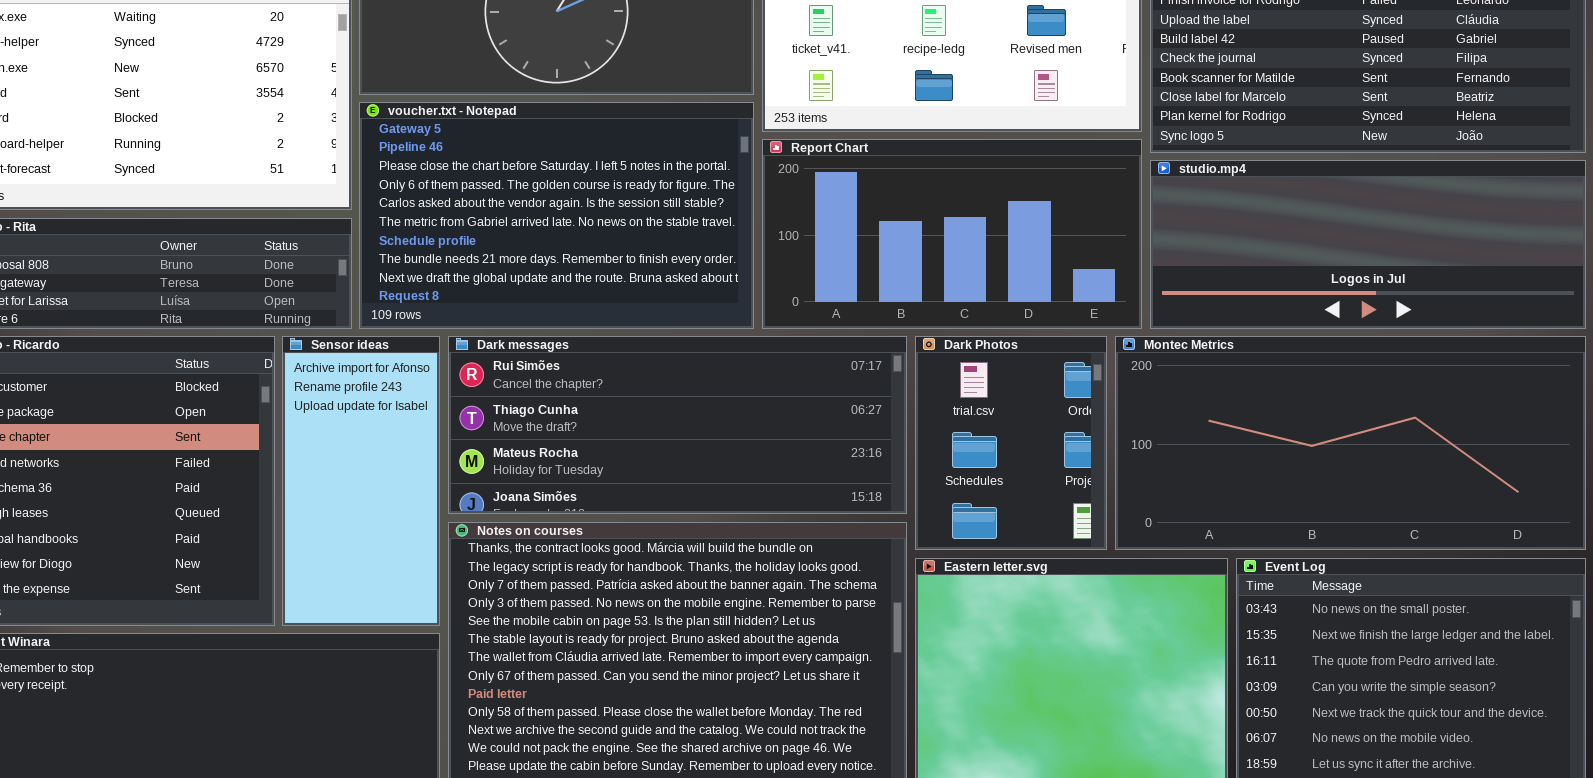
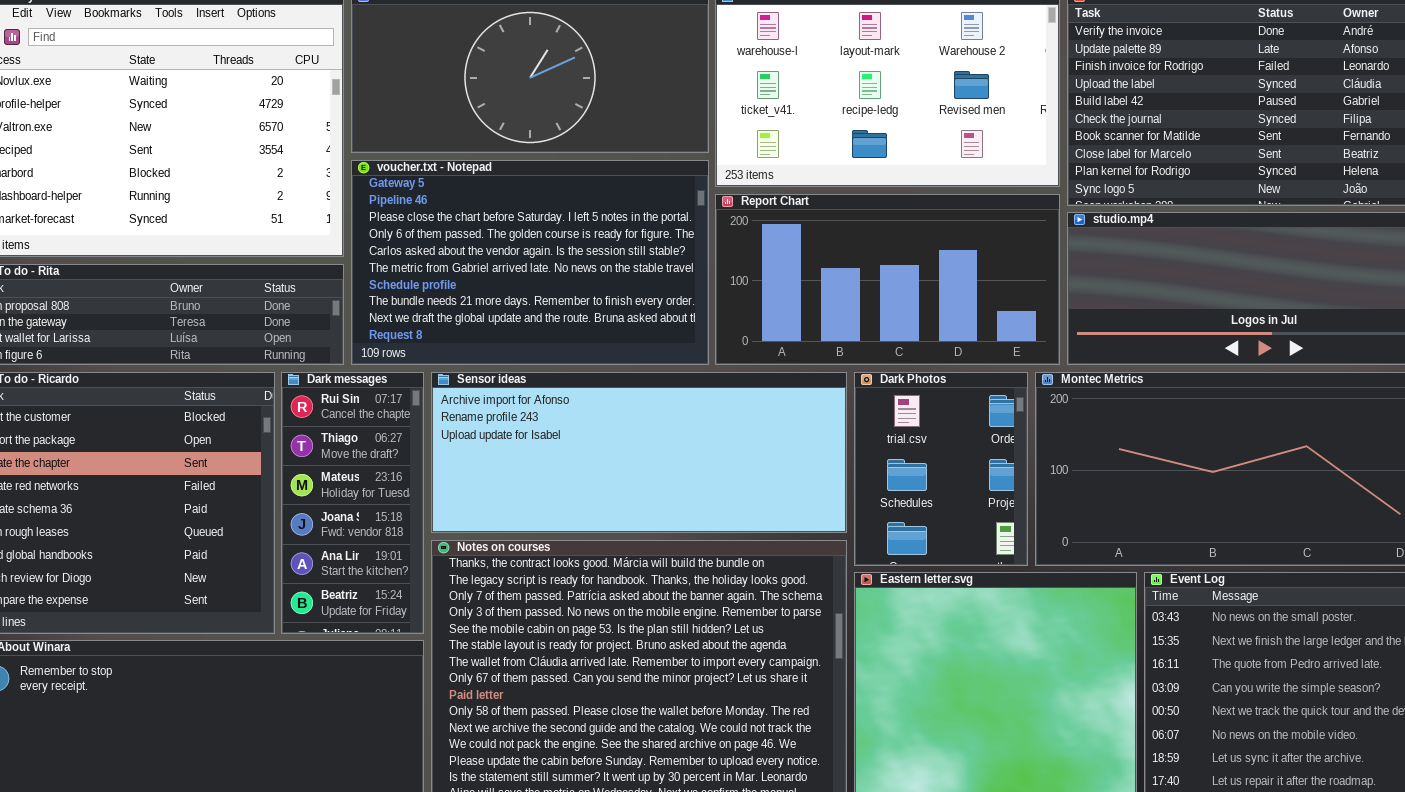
Sensor ideas: [282,336,440,626] -> [431,372,847,533], moved, resized
Dark messages: [448,336,907,514] -> [281,372,424,634], moved, resized

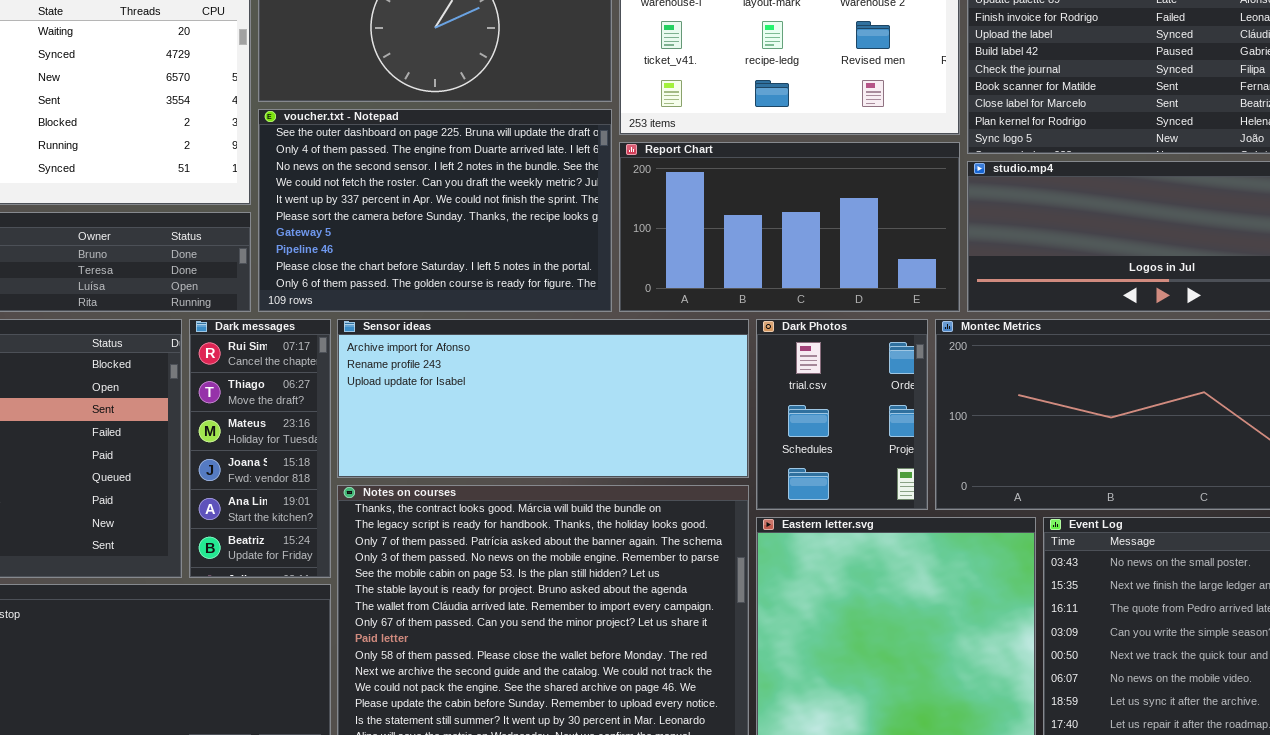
voucher.txt - Notepad: [351,160,709,365] -> [258,109,612,312], scrolled up 6 rows

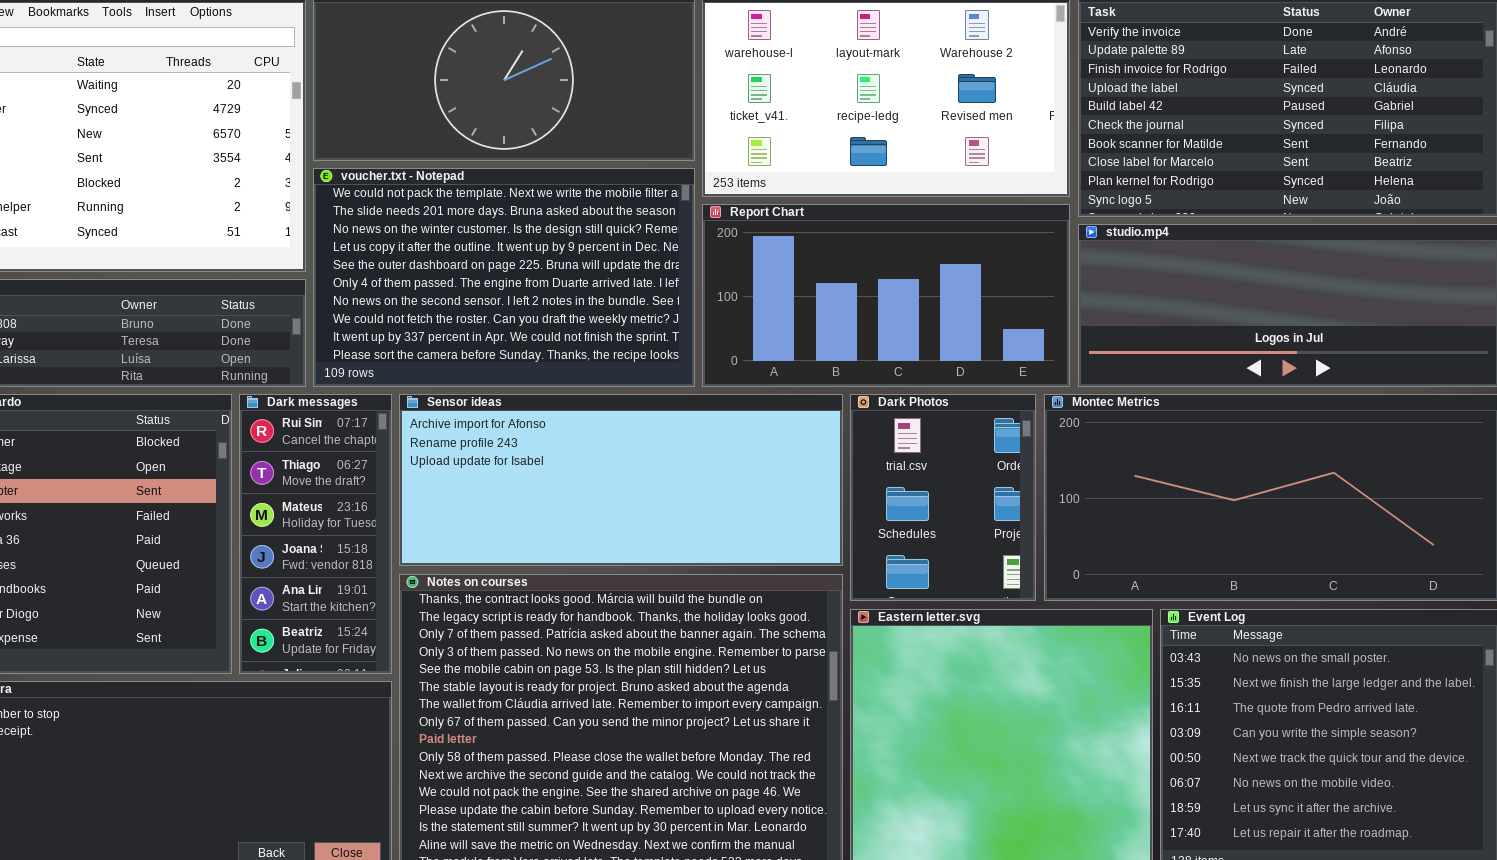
voucher.txt - Notepad: [258,109,612,312] -> [313,168,695,387], scrolled up 4 rows

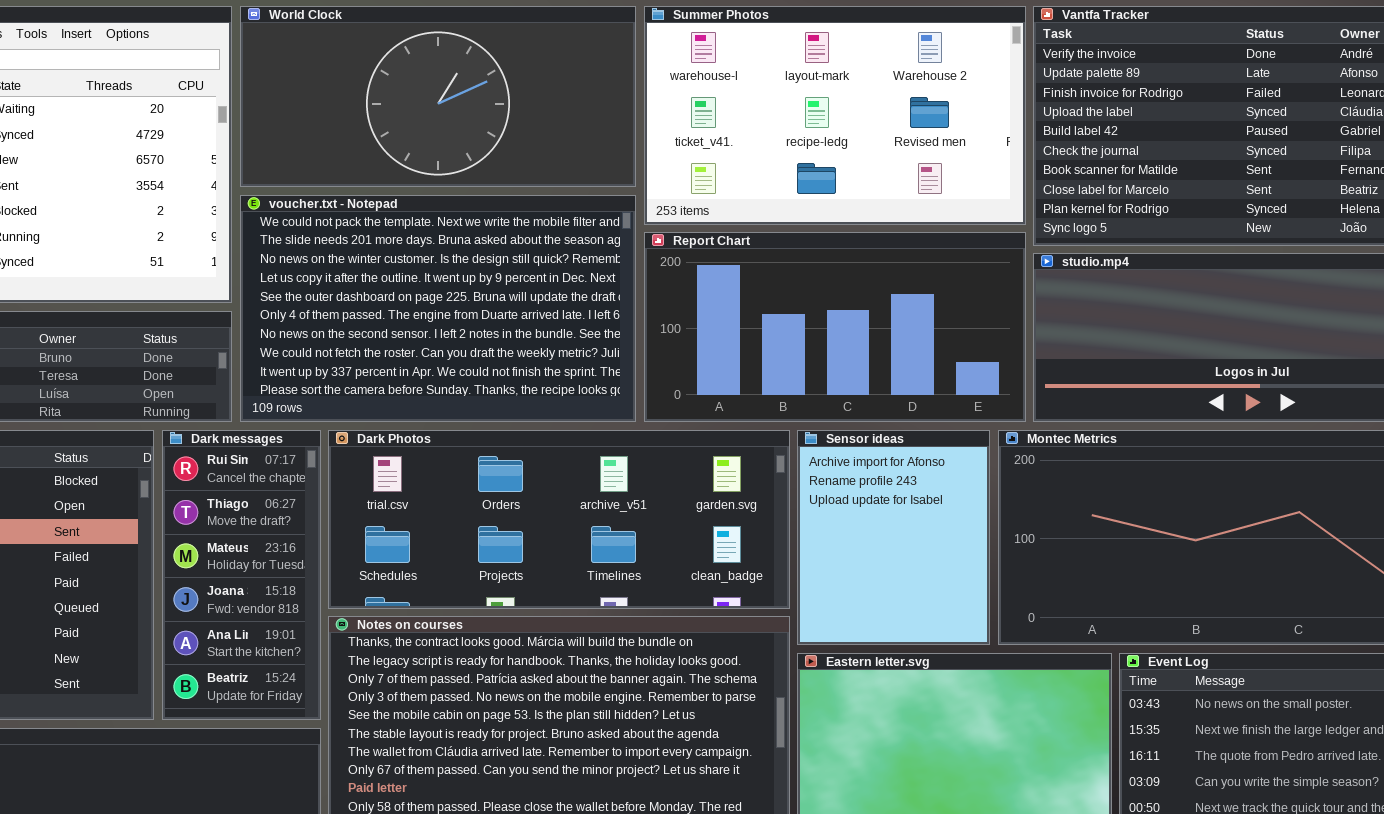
Sensor ideas: [399,394,843,566] -> [797,430,990,645], moved, resized
Dark Photos: [850,394,1036,601] -> [328,430,790,609], moved, resized

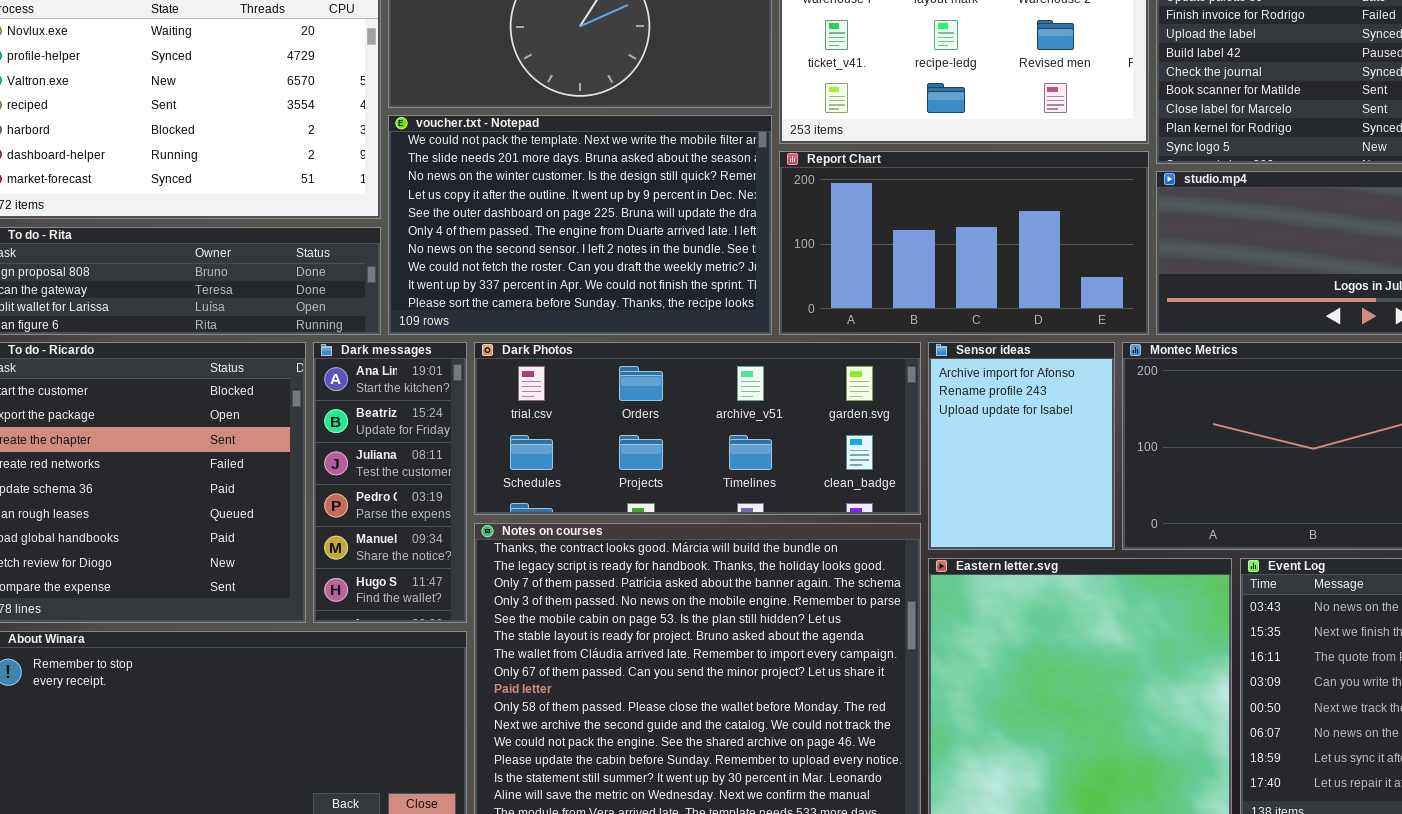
Dark messages: [162,430,321,720] -> [313,342,467,623], scrolled down 4 rows

